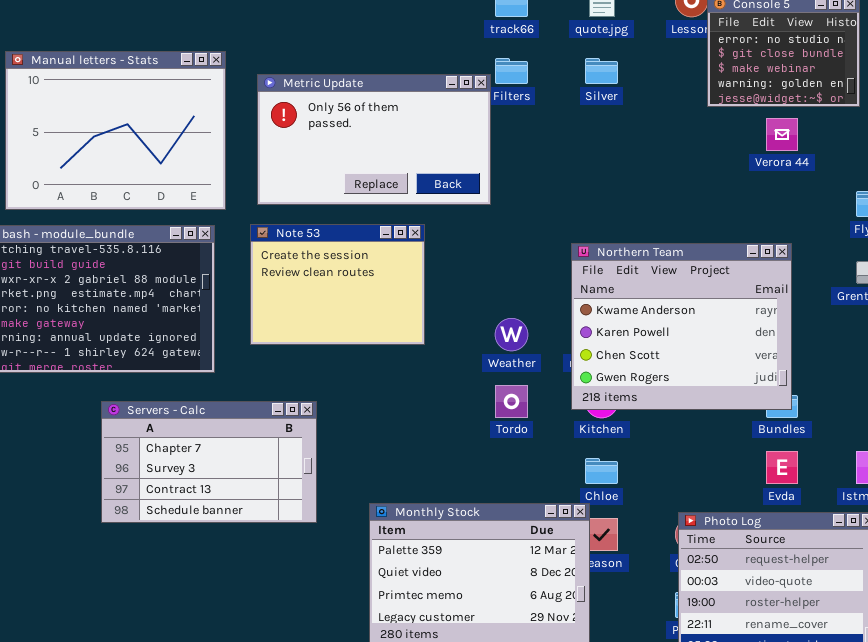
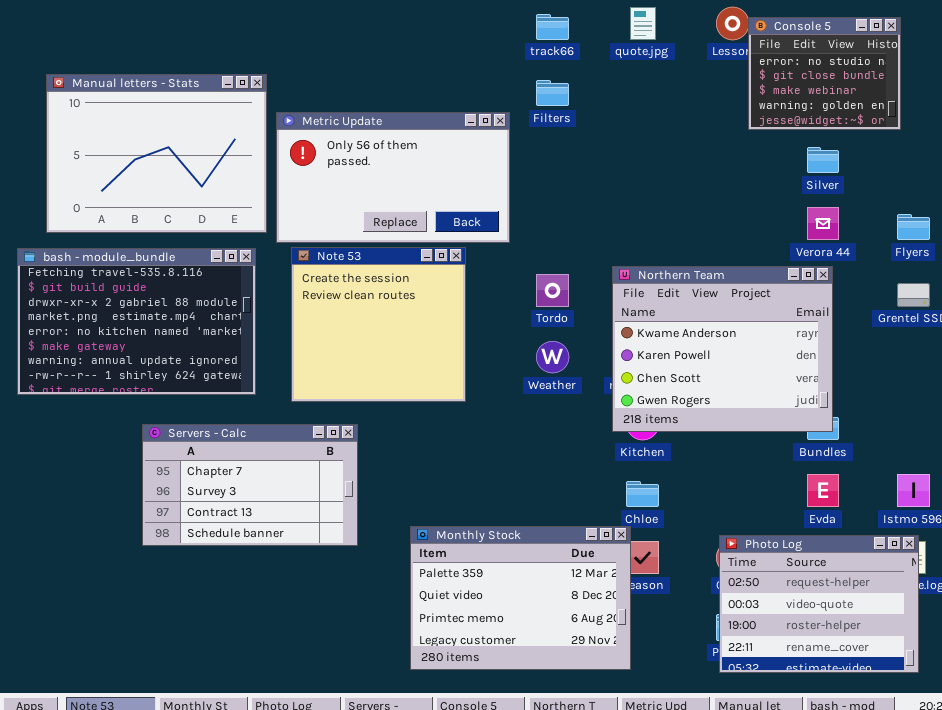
Silver: [585,58,618,84] -> [807,147,839,173], moved
Metric Update: [257,74,491,205] -> [276,112,510,243], moved
Verora 44: [766,118,798,151] -> [807,207,839,240], moved
Note 53: [250,224,425,345] -> [291,247,466,402], resized
Tordo: [495,385,528,418] -> [536,274,569,307], moved

